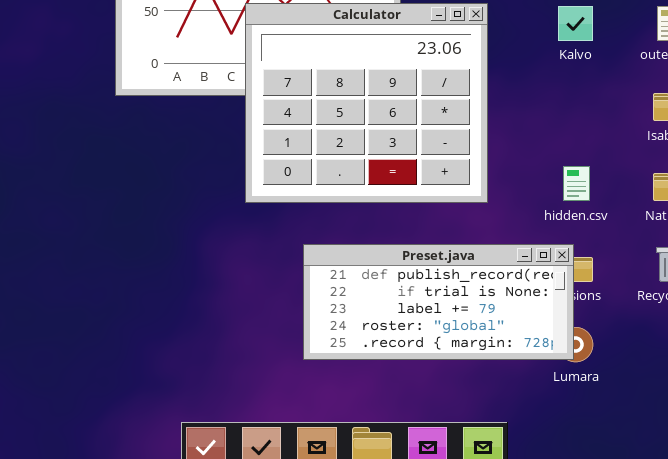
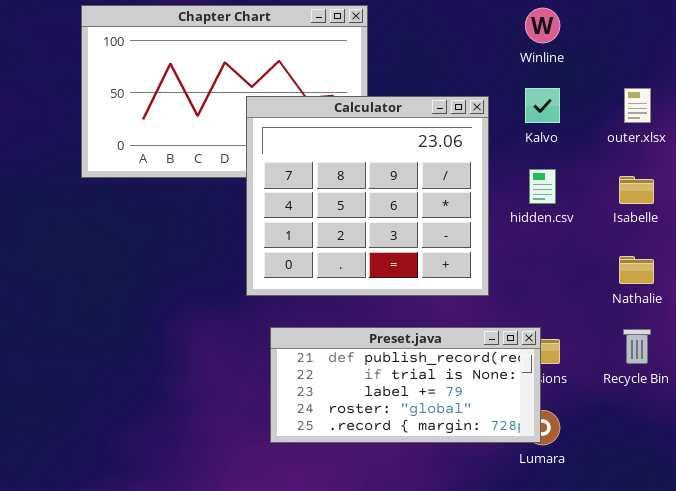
Calculator: [245,3,488,203] -> [246,96,489,296], moved
hidden.csv: [563,166,590,201] -> [529,169,556,204], moved

